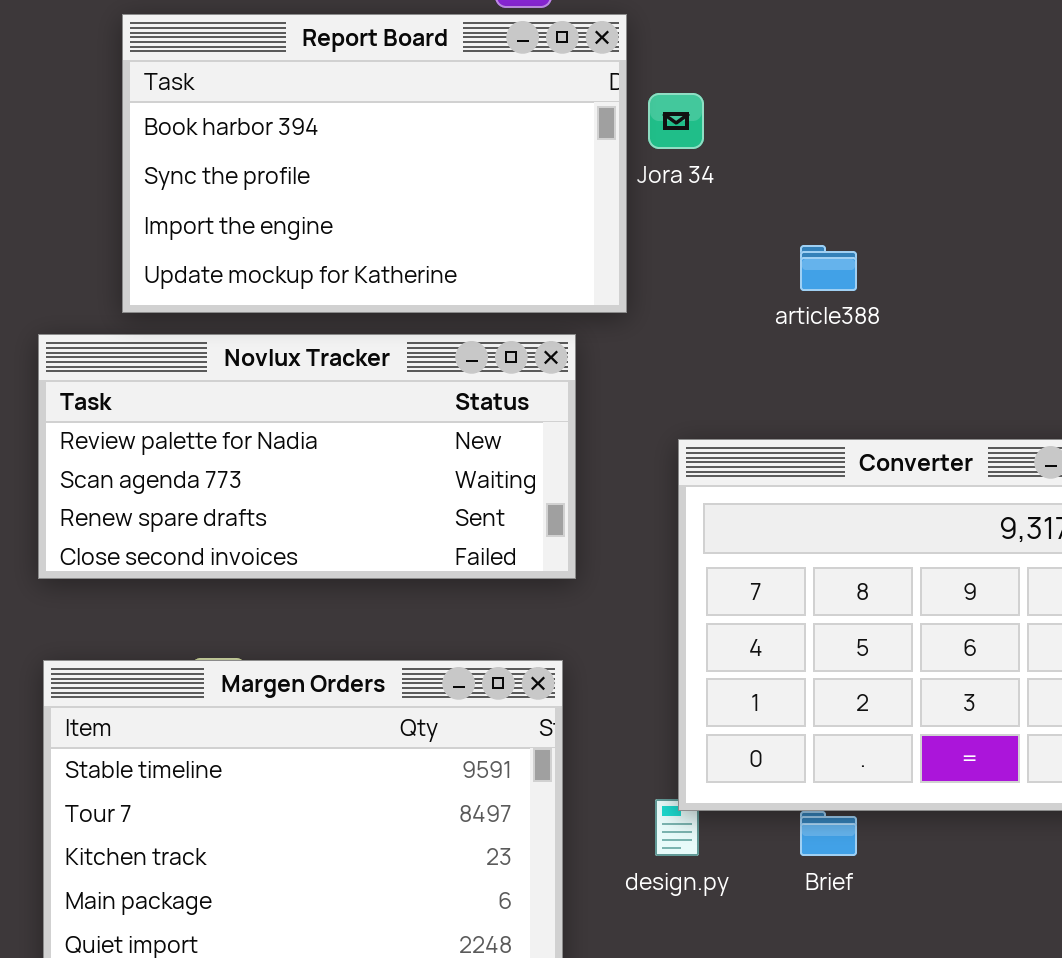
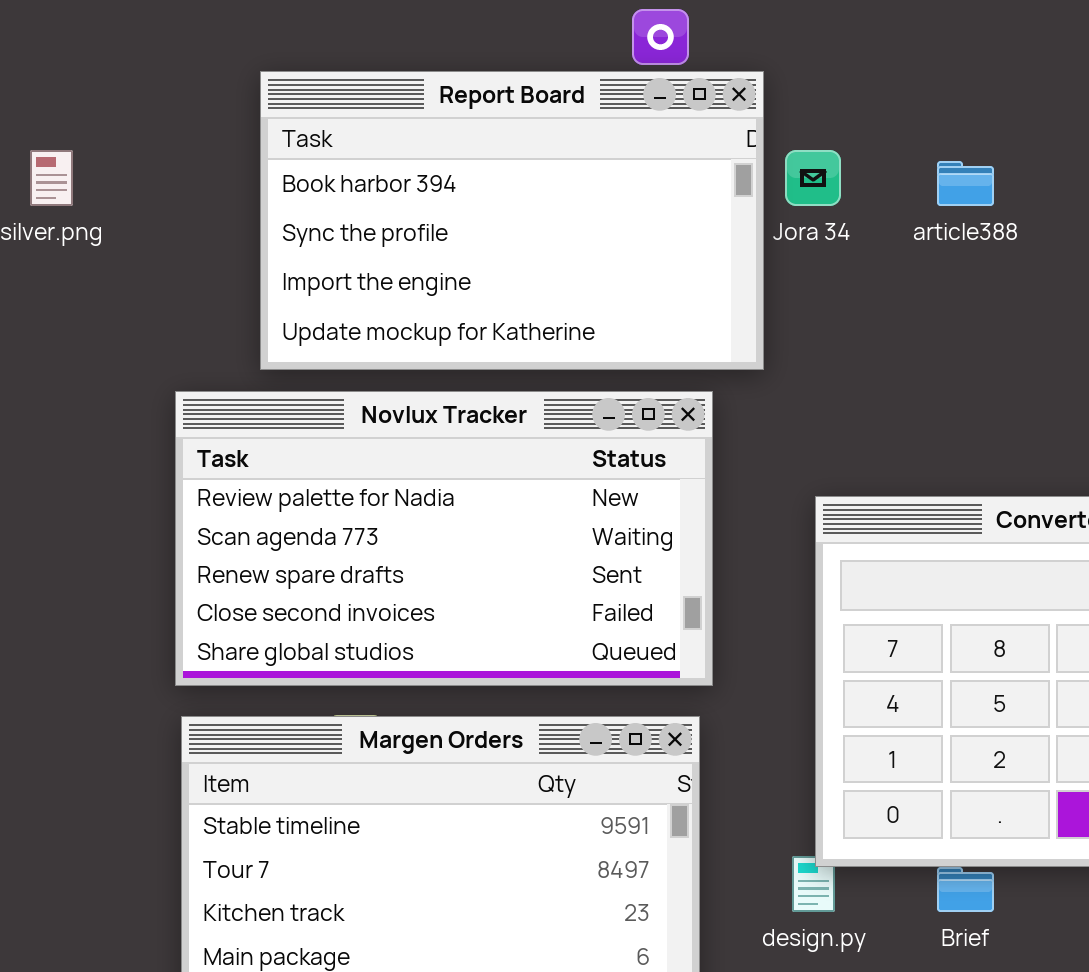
article388: [800,245,857,291] -> [937,161,994,206], moved
Novlux Tracker: [38,334,576,579] -> [175,391,713,686], resized

